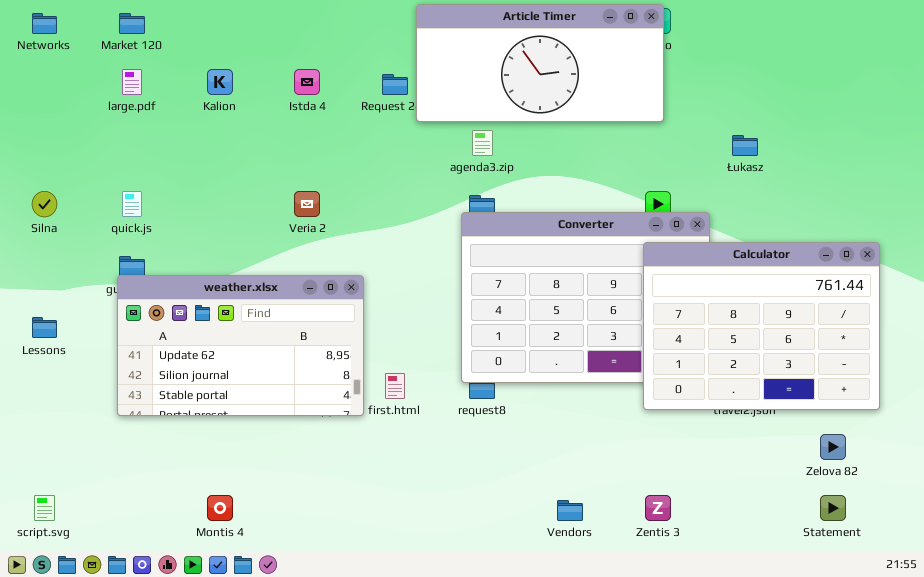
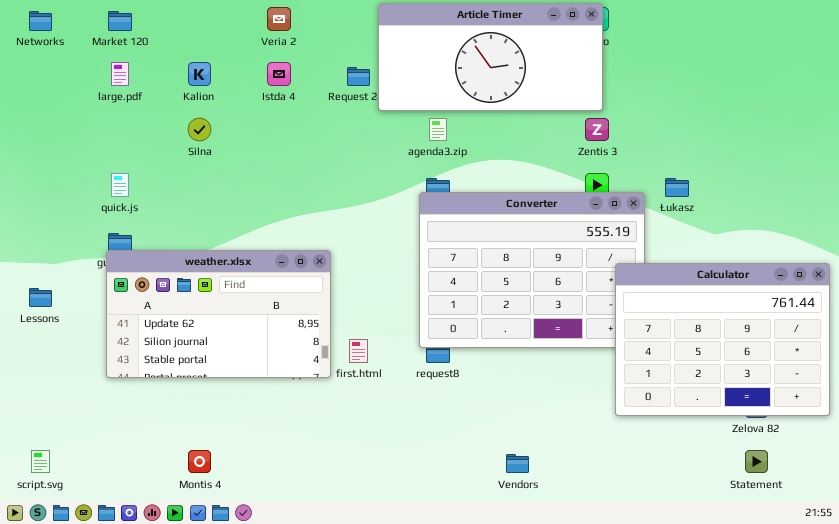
Łukasz: [732,135,758,156] -> [665,178,689,197], moved
Silna: [32,191,57,217] -> [188,118,211,141], moved
Veria 2: [294,191,320,217] -> [267,7,291,31], moved
Calculator: [643,242,880,410] -> [615,263,830,416], moved
Zentis 3: [645,495,671,521] -> [585,118,609,141], moved

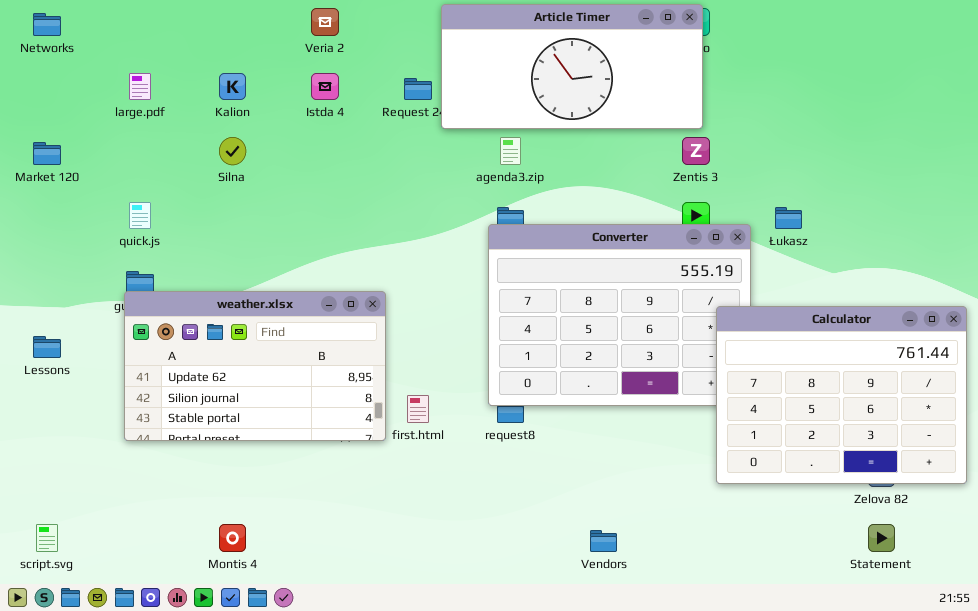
Market 120: [108,11,132,31] -> [33,142,61,165], moved

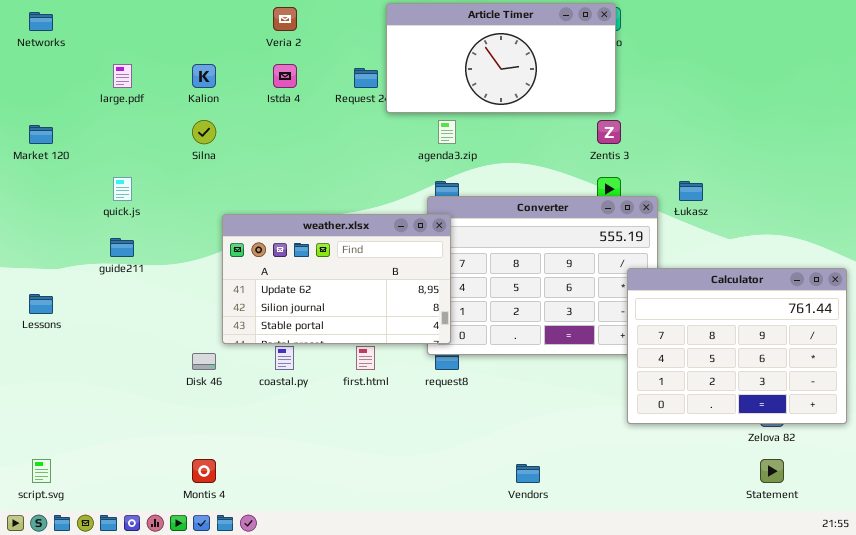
weather.xlsx: [124,291,386,441] -> [222,214,451,344], moved

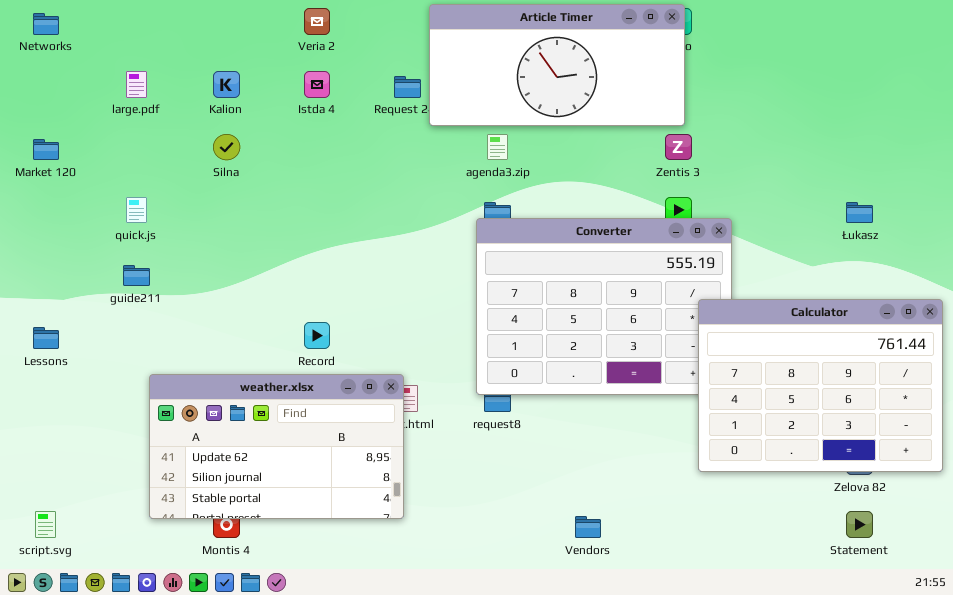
Łukasz: [679,181,703,201] -> [846,202,873,223], moved
weather.xlsx: [222,214,451,344] -> [149,374,404,519], moved

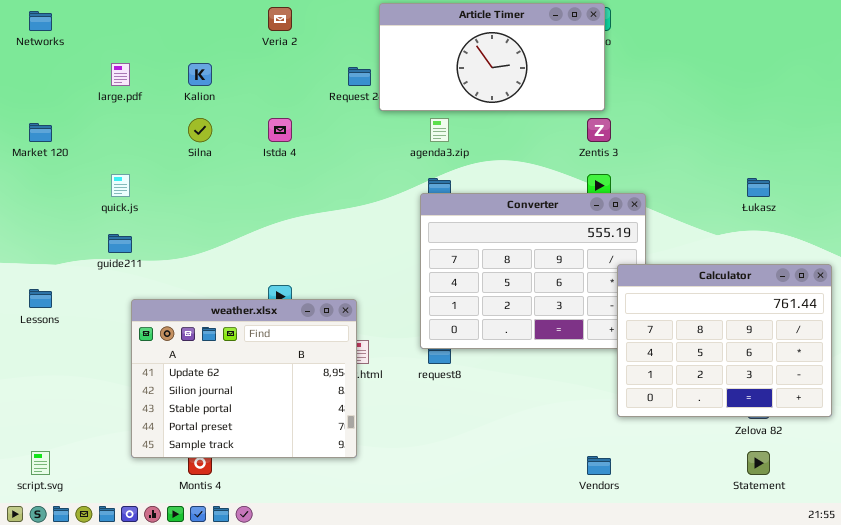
Istda 4: [304,71,330,98] -> [268,118,292,142], moved
weather.xlsx: [149,374,404,519] -> [131,299,357,458], resized
Vendors: [575,516,601,538] -> [587,456,611,475], moved

